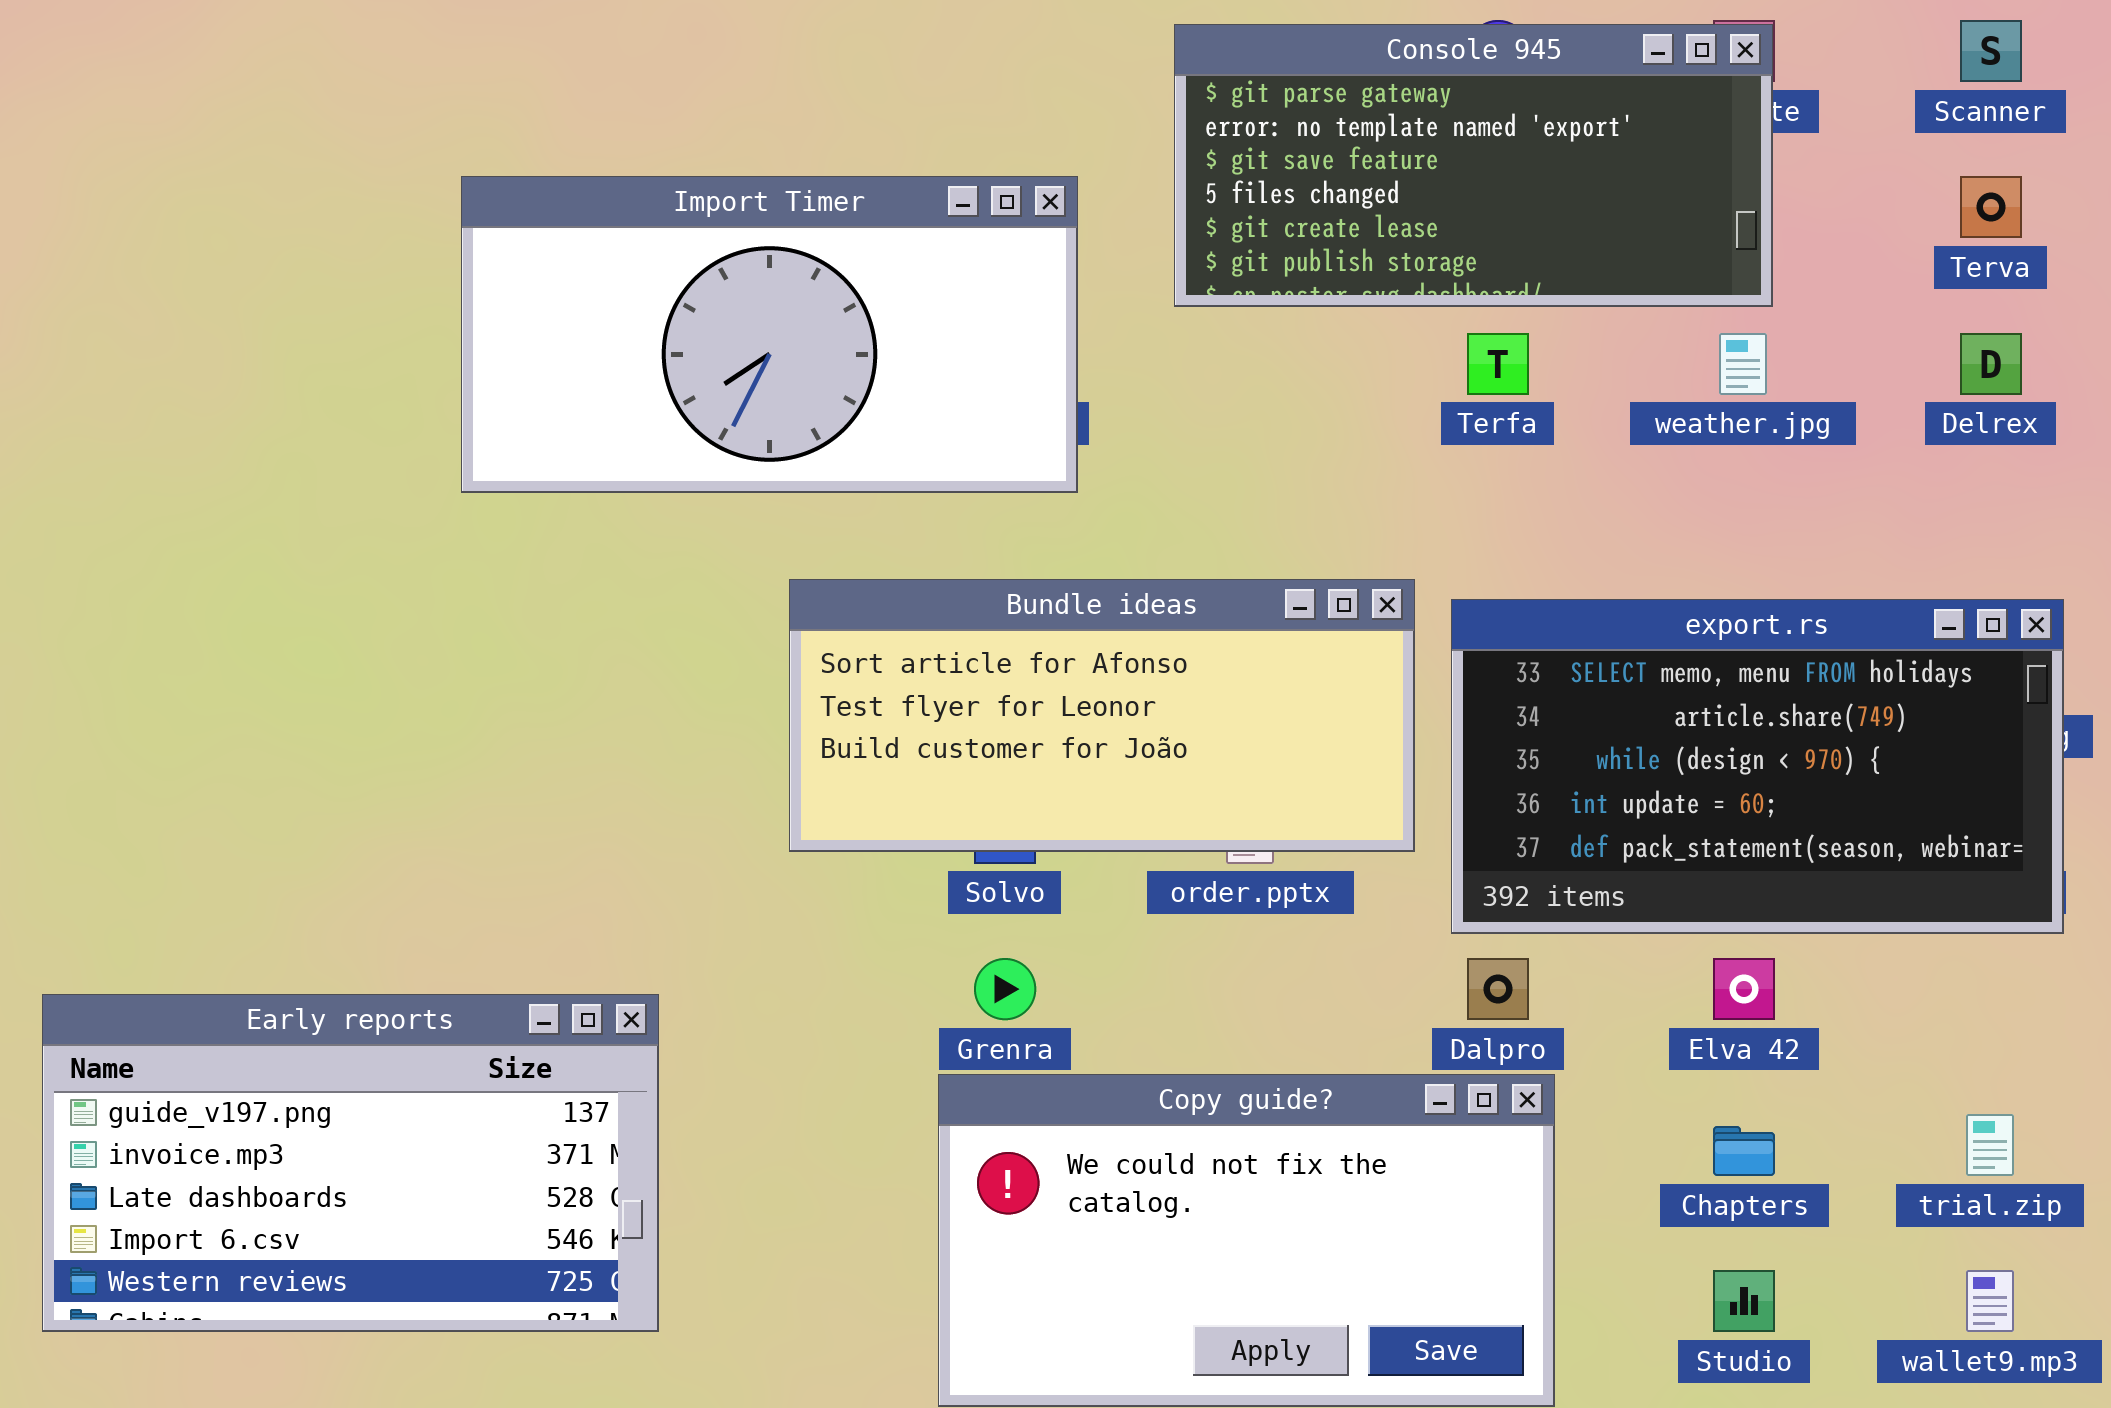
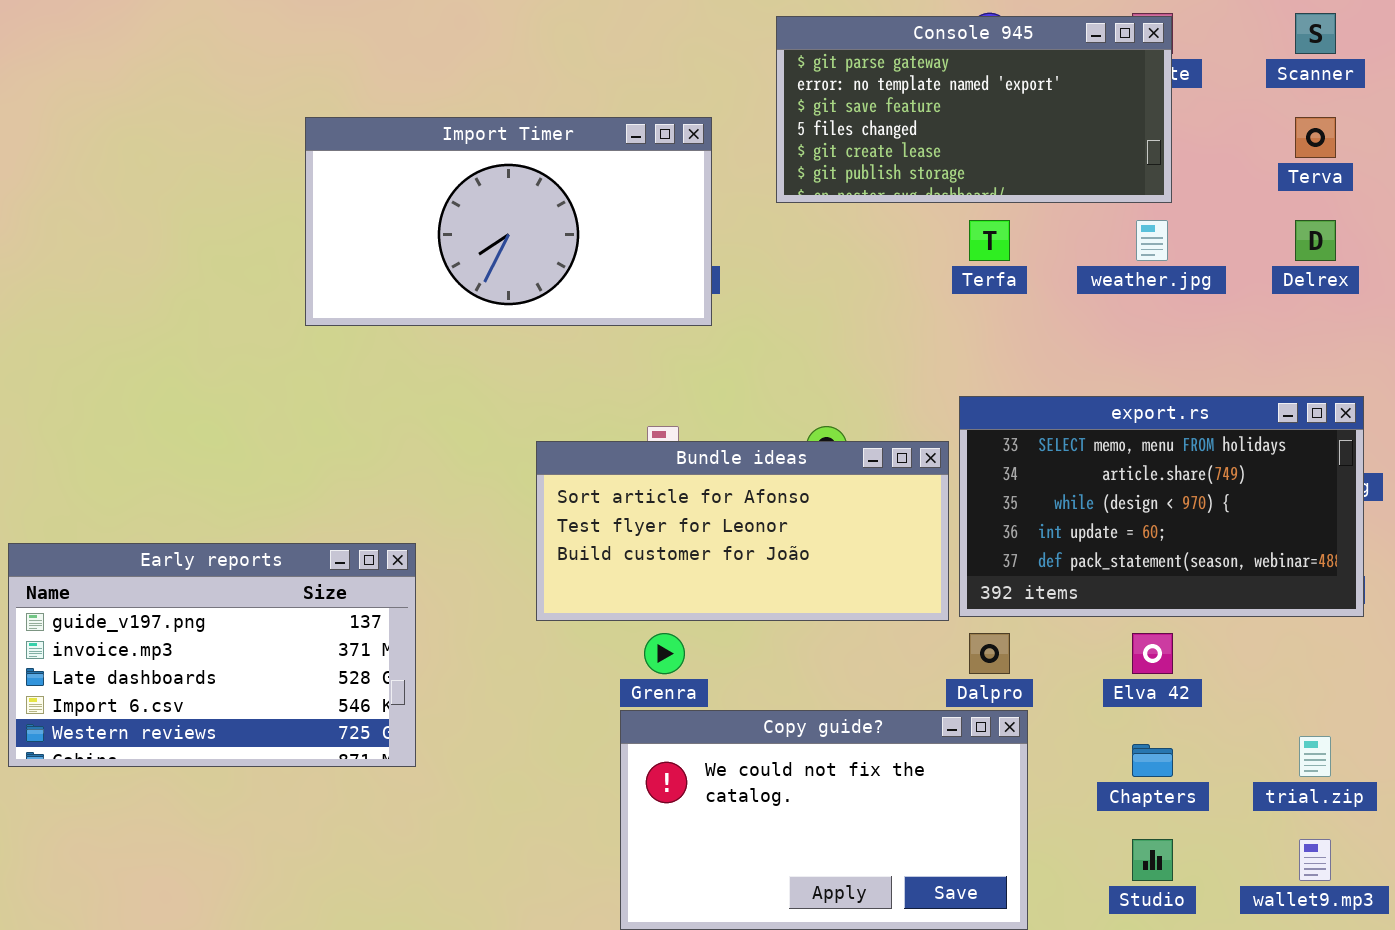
Bundle ideas: [789,579,1415,852] -> [536,441,949,621], moved
Early reports: [42,994,659,1332] -> [8,543,416,767], moved

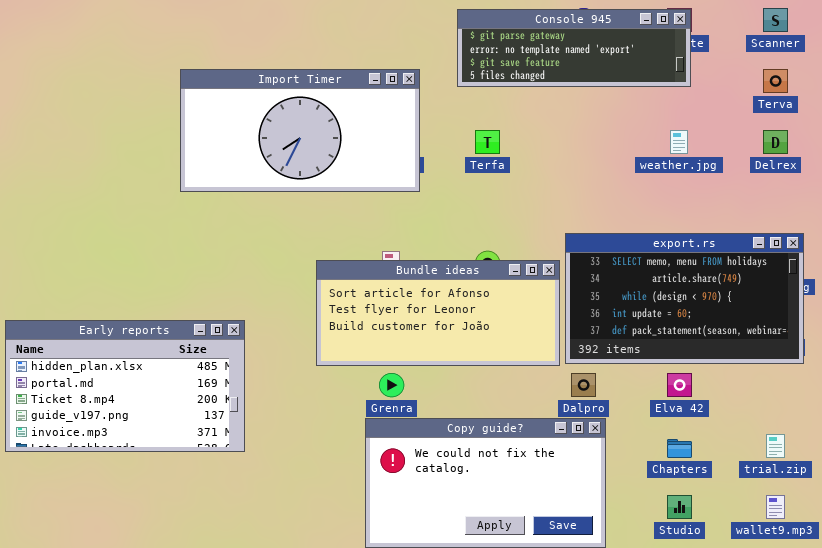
Console 945: [776,16,1172,203] -> [457,9,691,87], resized
Terfa: [969,220,1010,261] -> [475,130,500,154], moved
Early reports: [8,543,416,767] -> [5,320,245,452], scrolled up 3 rows

